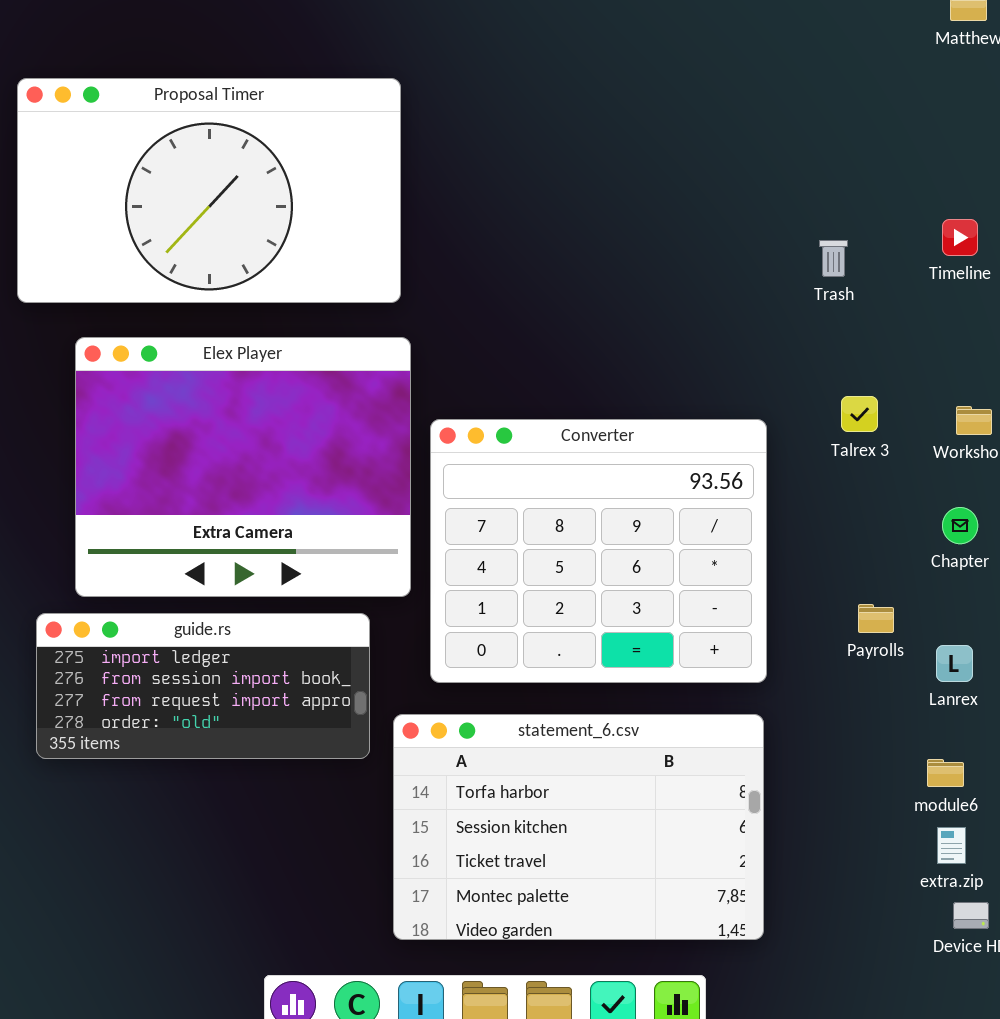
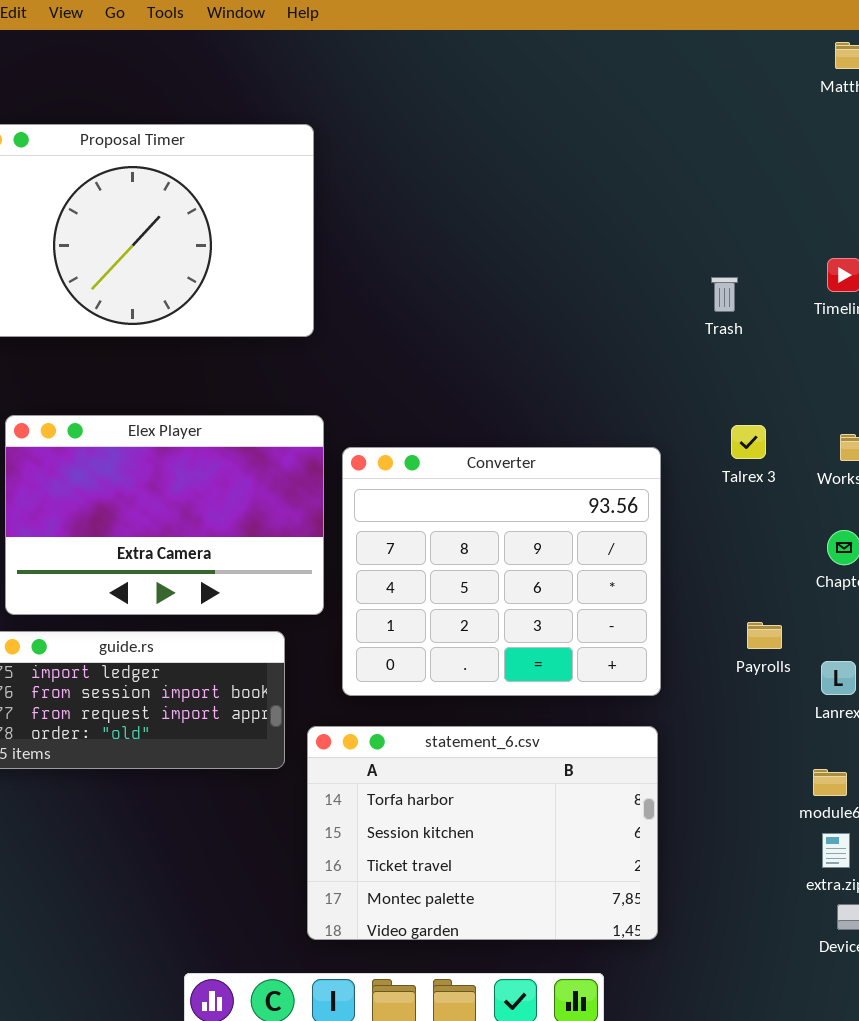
Elex Player: [75,337,411,597] -> [5,415,324,615], resized

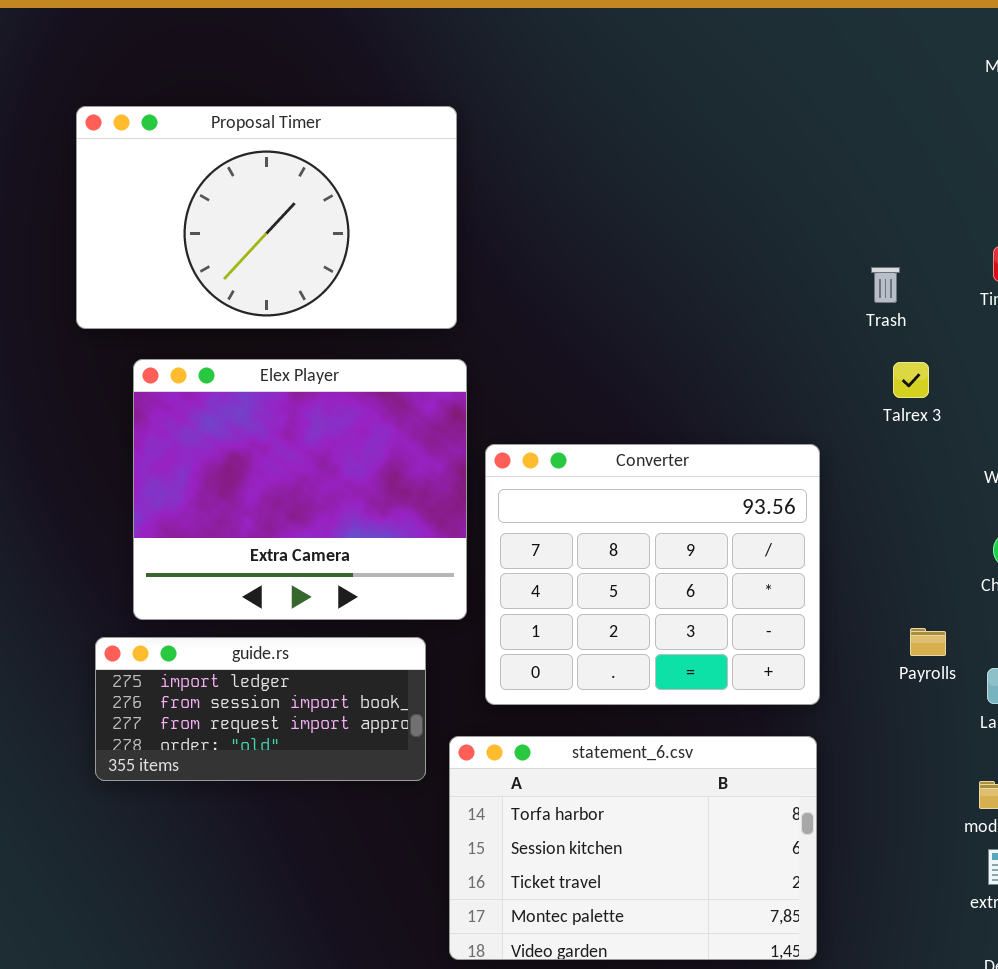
Elex Player: [5,415,324,615] -> [133,359,467,620], resized
Talrex 3: [731,425,766,459] -> [893,362,929,398], moved

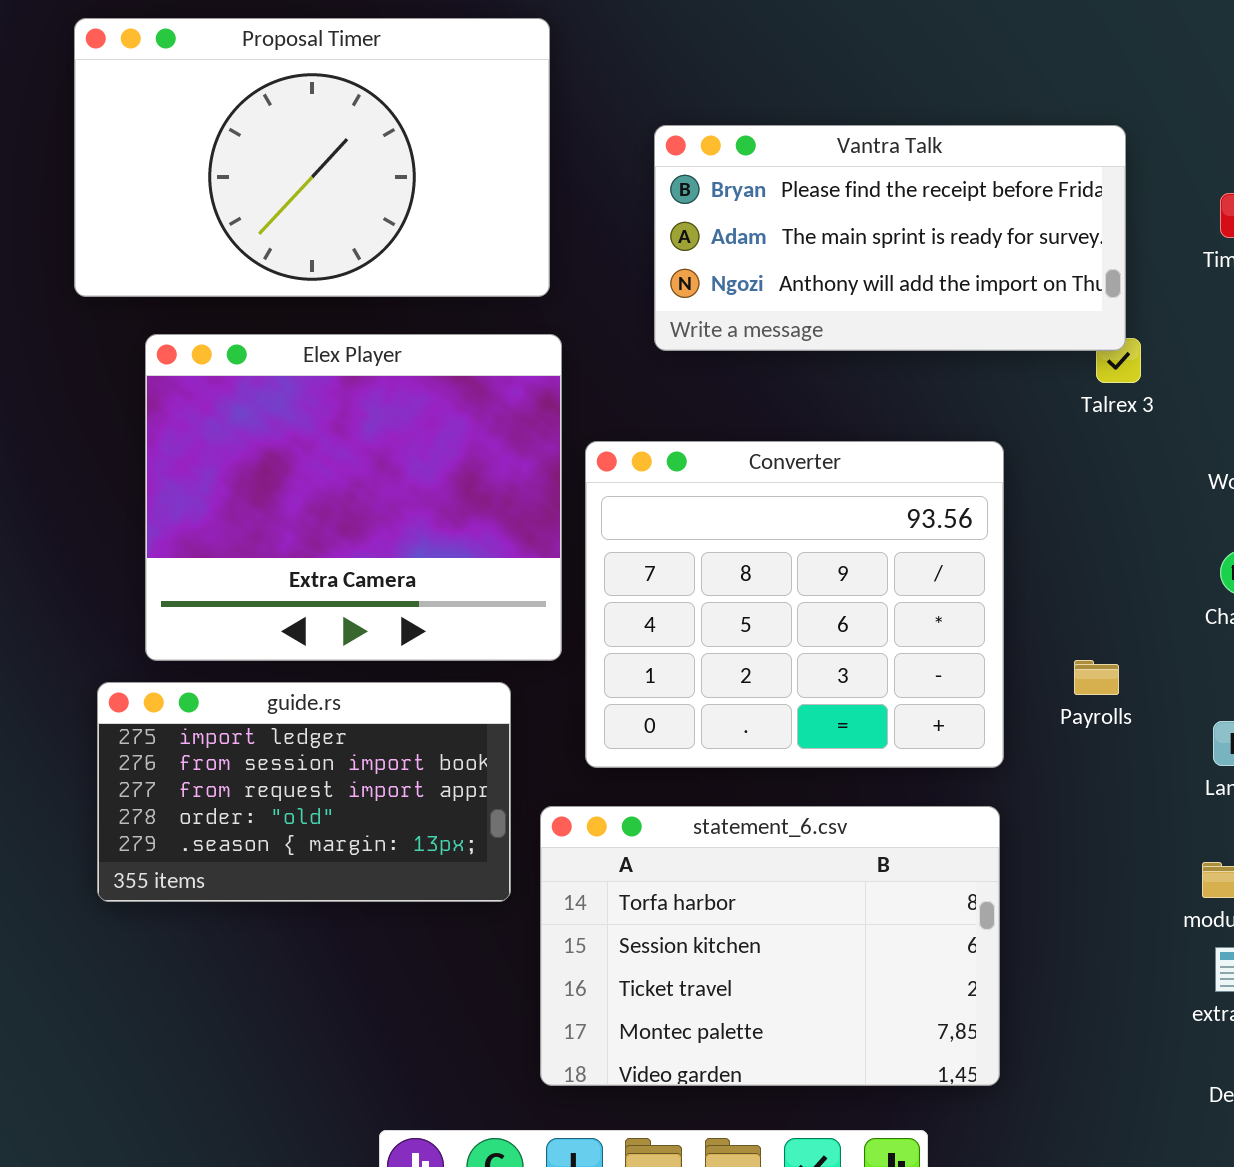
Vantra Talk: none -> [654,125,1126,351], opened
Payrolls: [910,628,946,656] -> [1074,660,1119,695], moved
guide.rs: [95,637,426,781] -> [97,682,511,902], resized

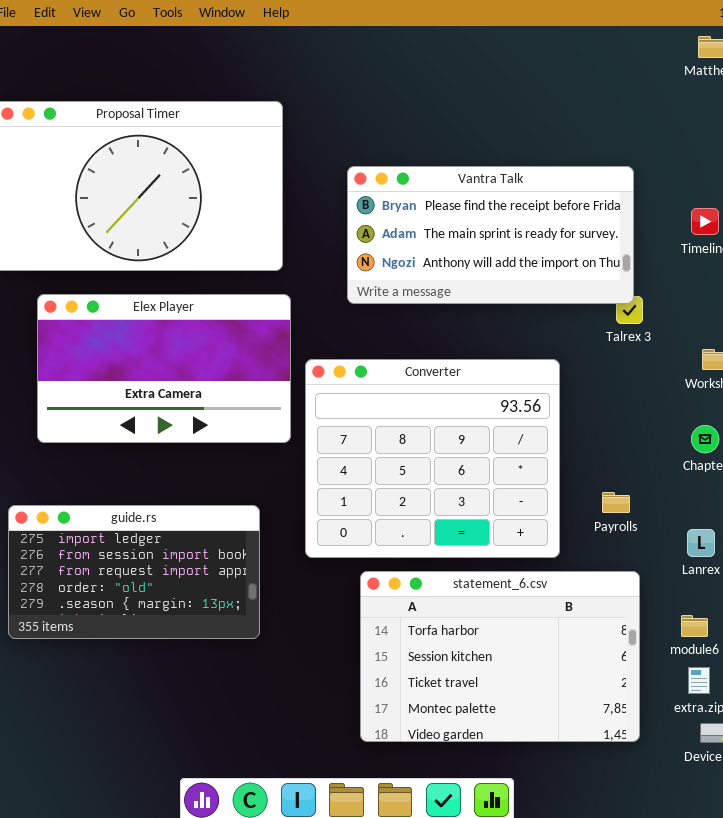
Elex Player: [145,334,562,661] -> [37,294,291,443], resized
statement_6.csv: [540,806,1000,1086] -> [360,571,640,742], moved

